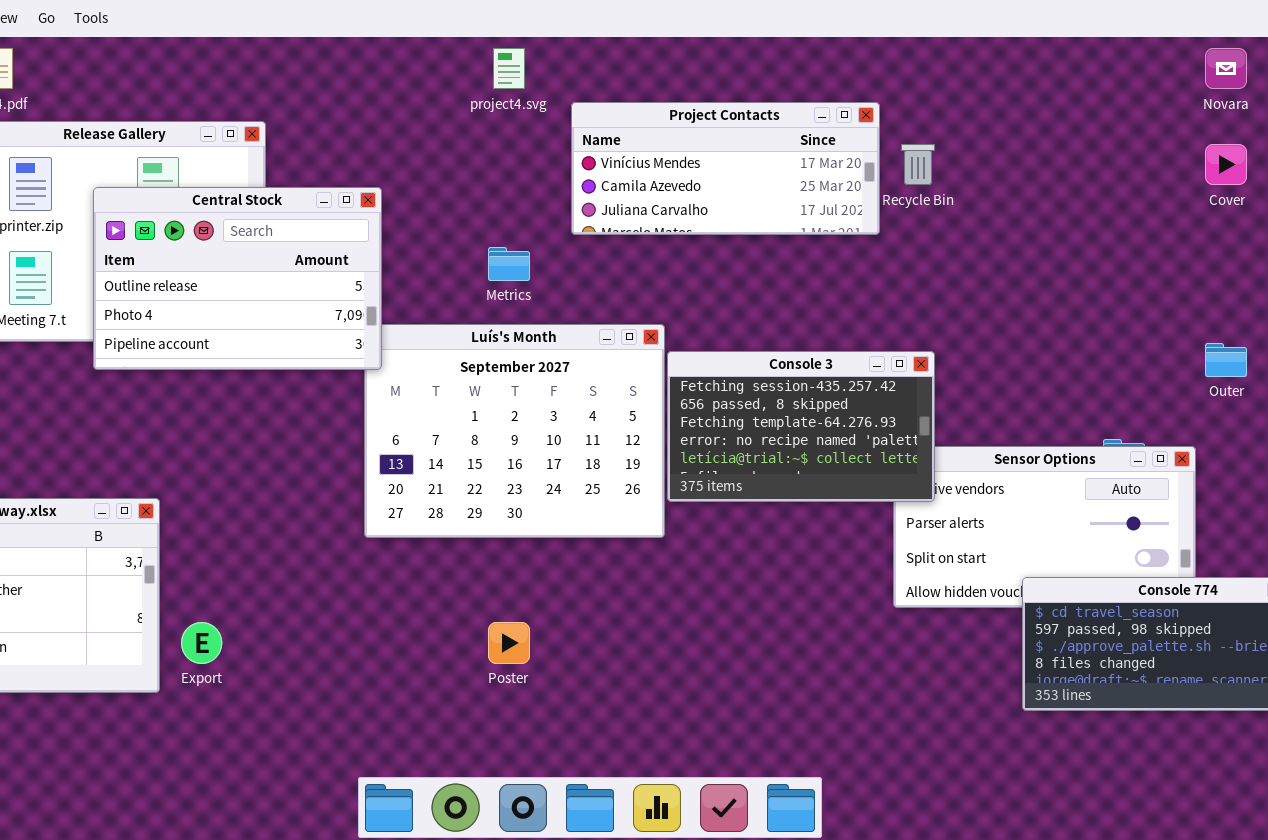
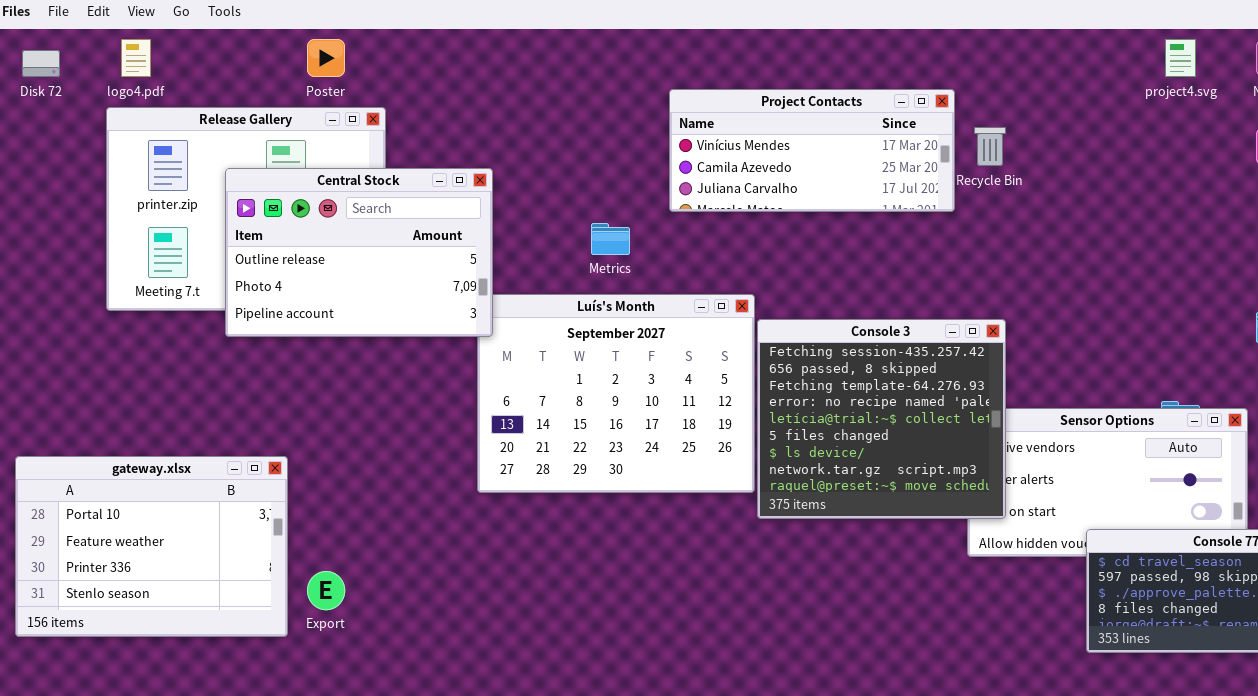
project4.svg: [493,48,525,89] -> [1165,39,1196,77], moved
Console 3: [667,351,935,502] -> [757,319,1006,519], resized
Poster: [488,622,530,664] -> [307,39,345,77], moved

